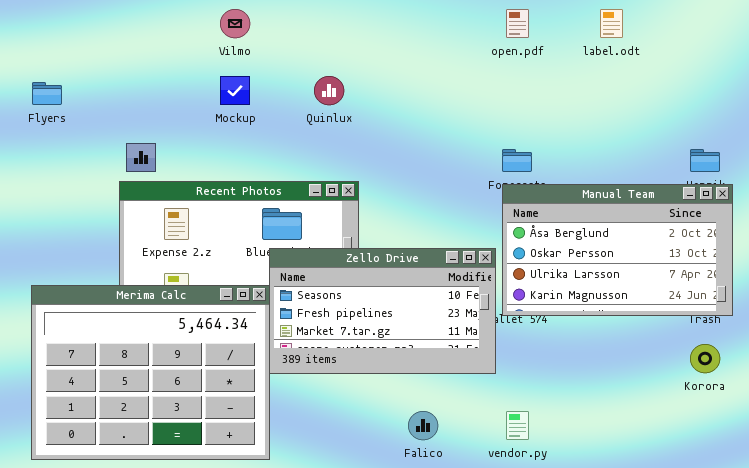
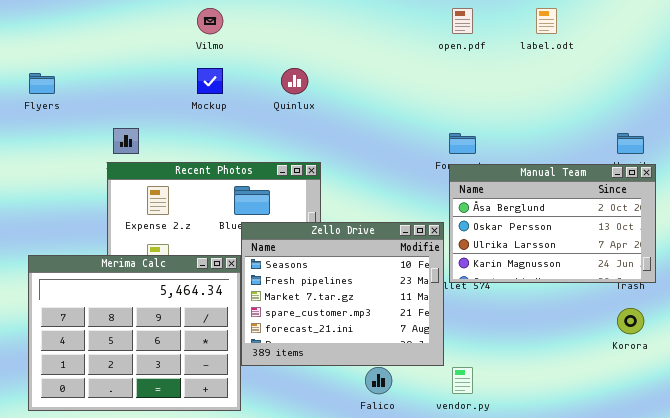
Zello Drive: [269,248,496,374] -> [241,222,444,366], resized

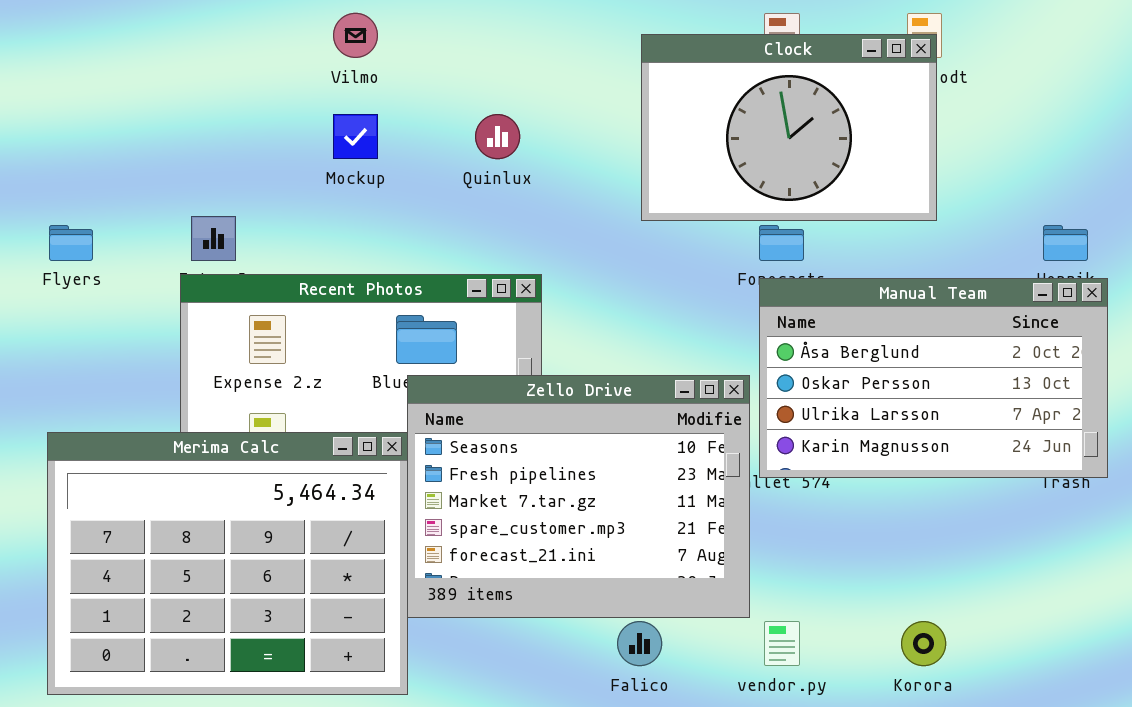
Clock: none -> [641,34,937,221], opened
Flyers: [29,73,55,94] -> [49,225,93,261], moved
Korora: [617,308,644,334] -> [901,621,946,666], moved

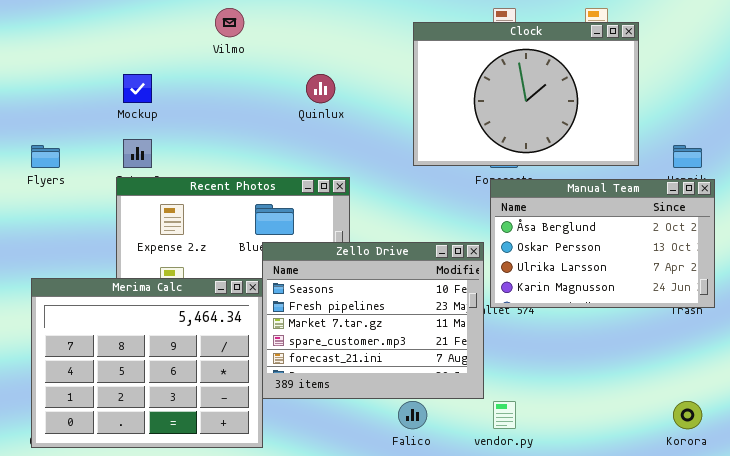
Clock: [641,34,937,221] -> [413,22,639,166], resized
Mockup: [333,114,378,159] -> [123,74,152,103], moved
Korora: [901,621,946,666] -> [673,401,702,429], moved

